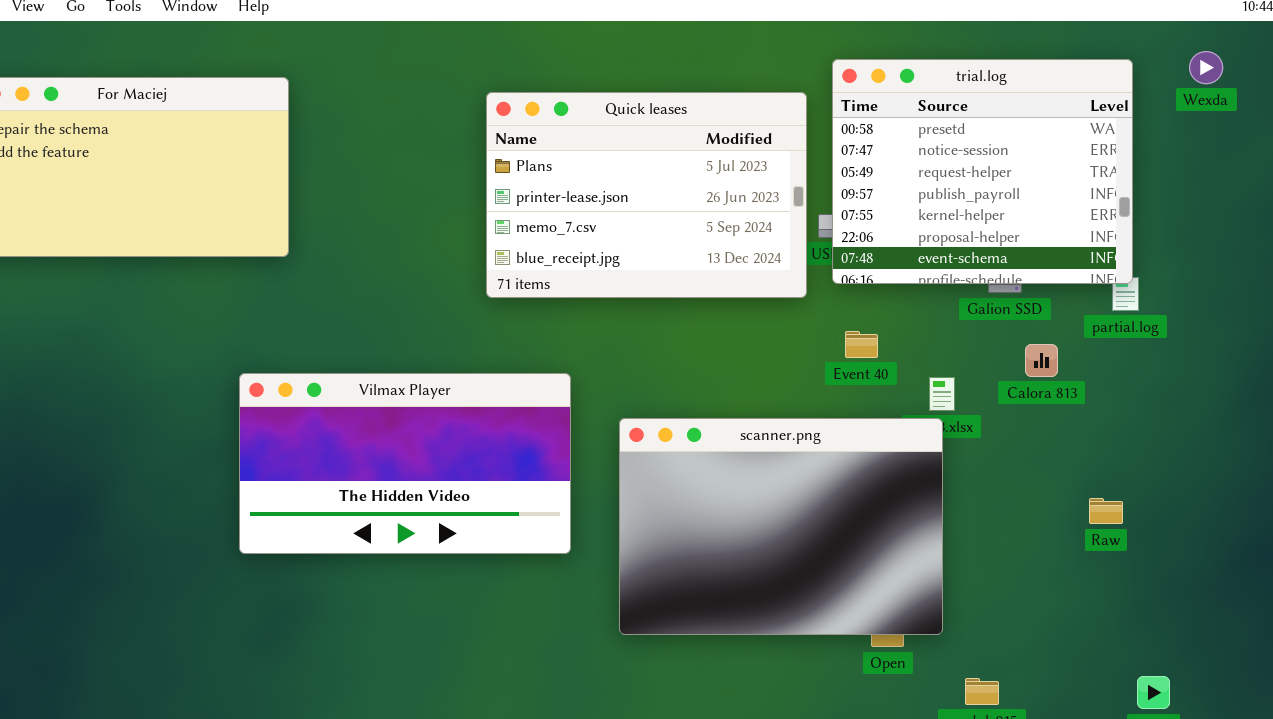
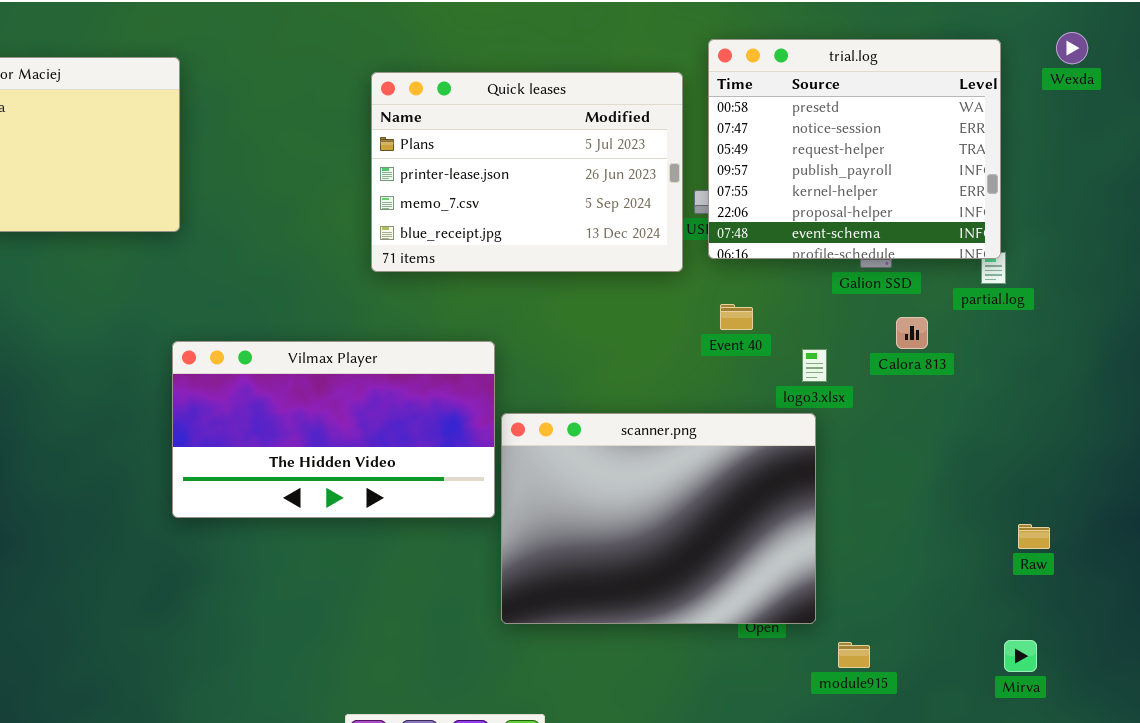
Vilmax Player: [239,373,571,554] -> [172,341,495,518], moved
scanner.png: [619,418,943,635] -> [501,413,816,624], moved
Raw: [1089,498,1123,524] -> [1018,524,1050,549], moved

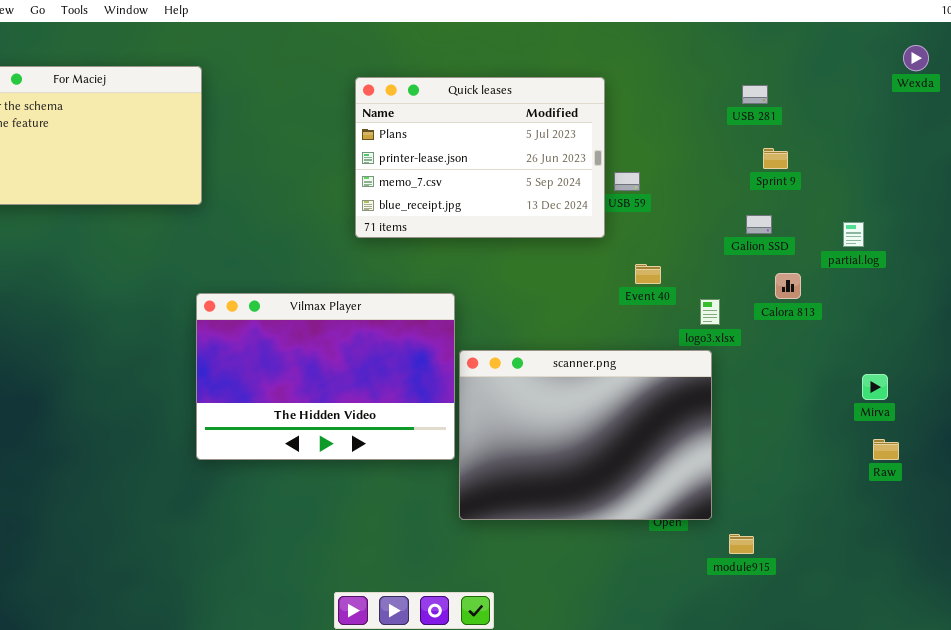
trial.log: [708,39,1001,259] -> none, closed
Vilmax Player: [172,341,495,518] -> [196,293,455,460], resized
Mirva: [1004,640,1037,672] -> [862,374,888,400], moved

